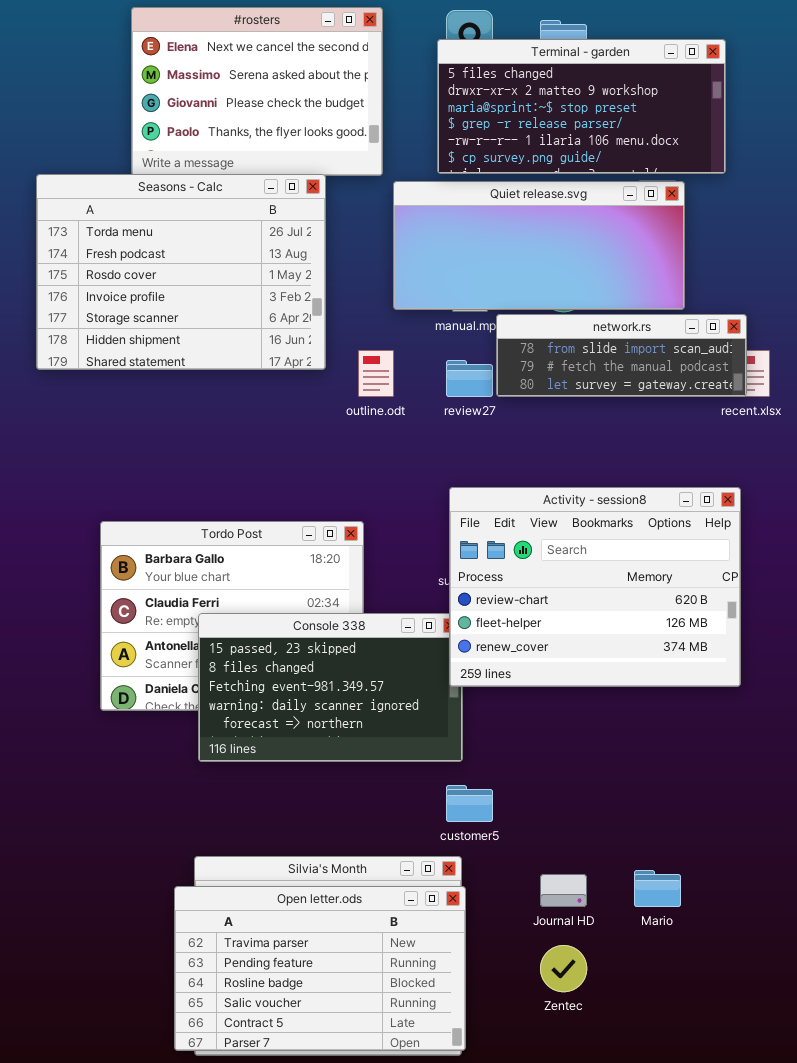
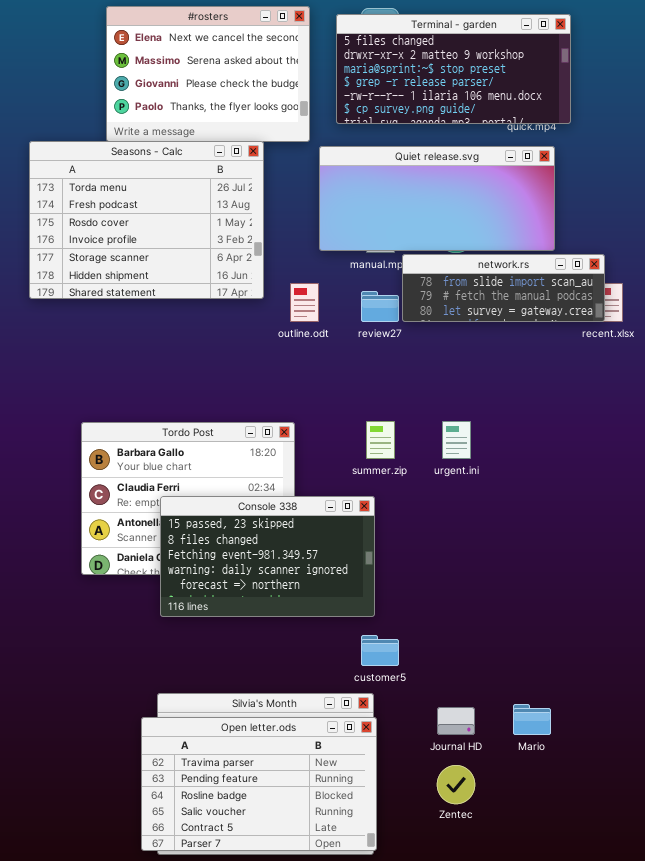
Terminal - garden: [437,39,726,174] -> [336,14,571,124], moved
Activity - session8: [449,487,741,687] -> none, closed

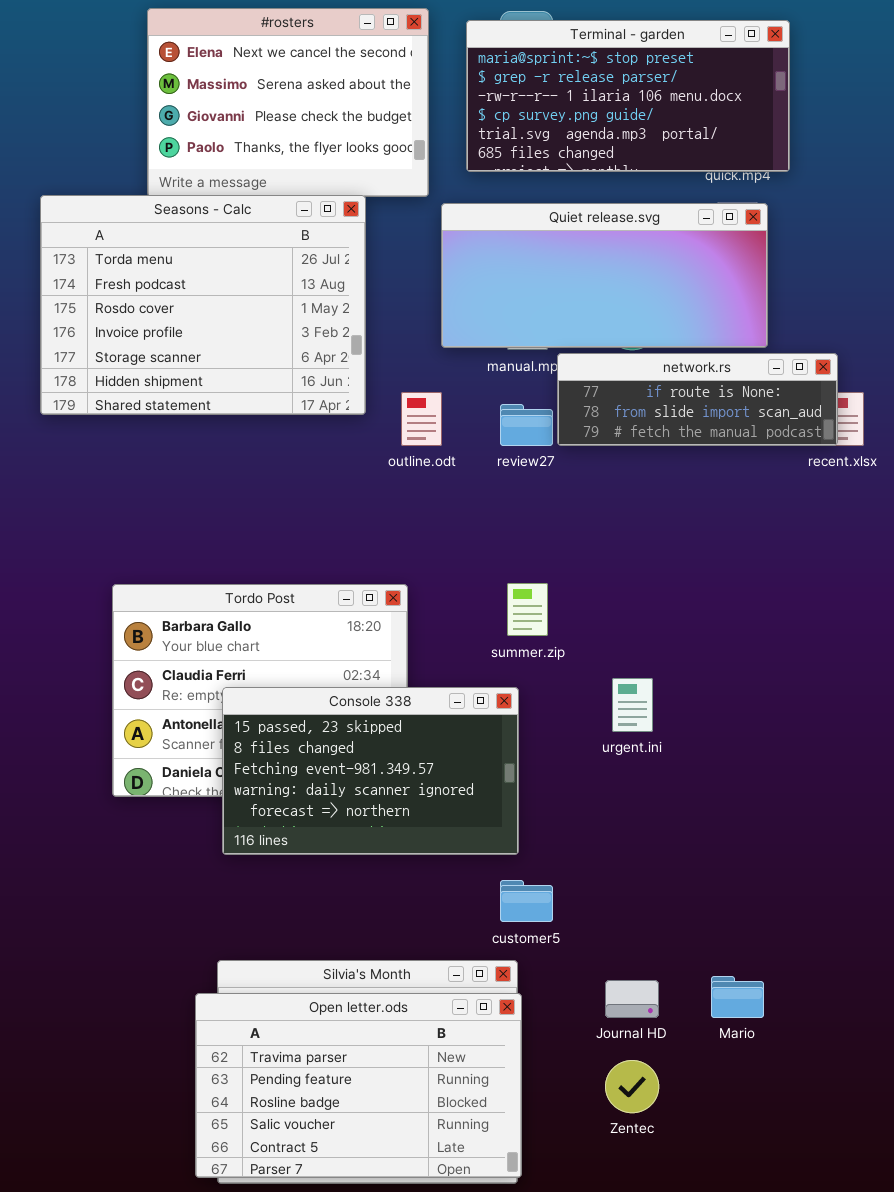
Terminal - garden: [336,14,571,124] -> [466,20,790,172], scrolled down 2 rows
network.rs: [402,254,605,322] -> [557,353,838,446], scrolled up 1 row
urgent.ini: [442,421,471,459] -> [612,678,653,732], moved

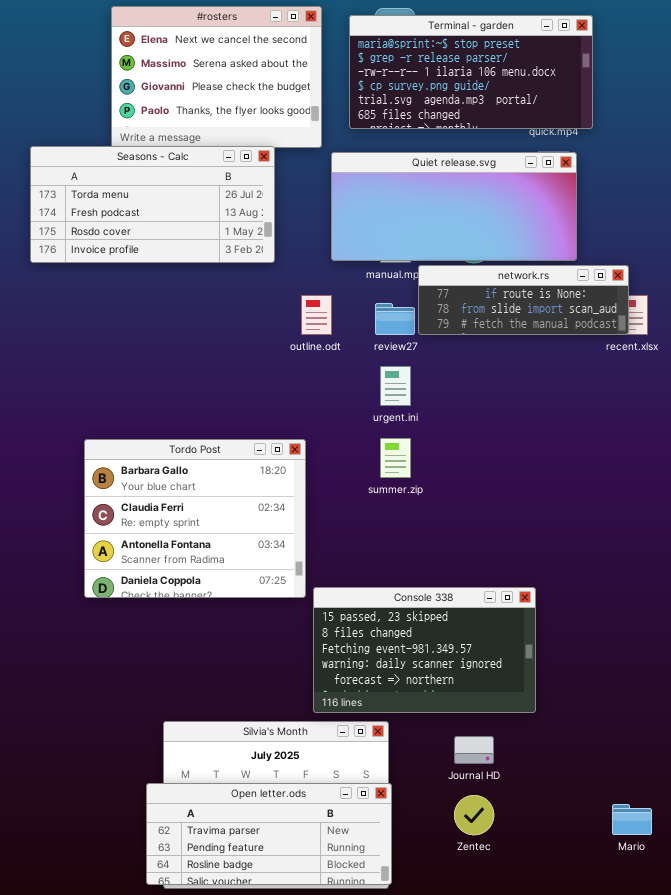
Seasons - Calc: [40,195,366,415] -> [30,146,275,263], resized
urgent.ini: [612,678,653,732] -> [380,366,411,406], moved
Console 338: [222,687,519,855] -> [313,587,536,713], moved
Mario: [711,976,764,1018] -> [612,804,652,835], moved
Open letter.ods: [195,993,522,1178] -> [146,783,392,885], resized

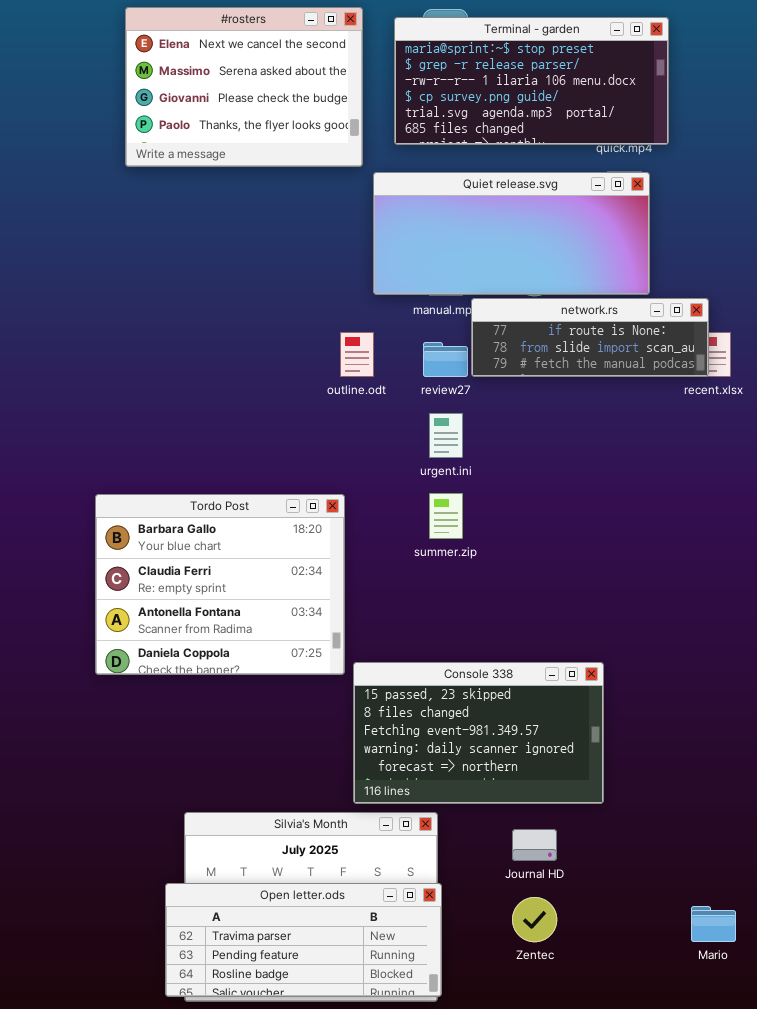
Seasons - Calc: [30,146,275,263] -> none, closed

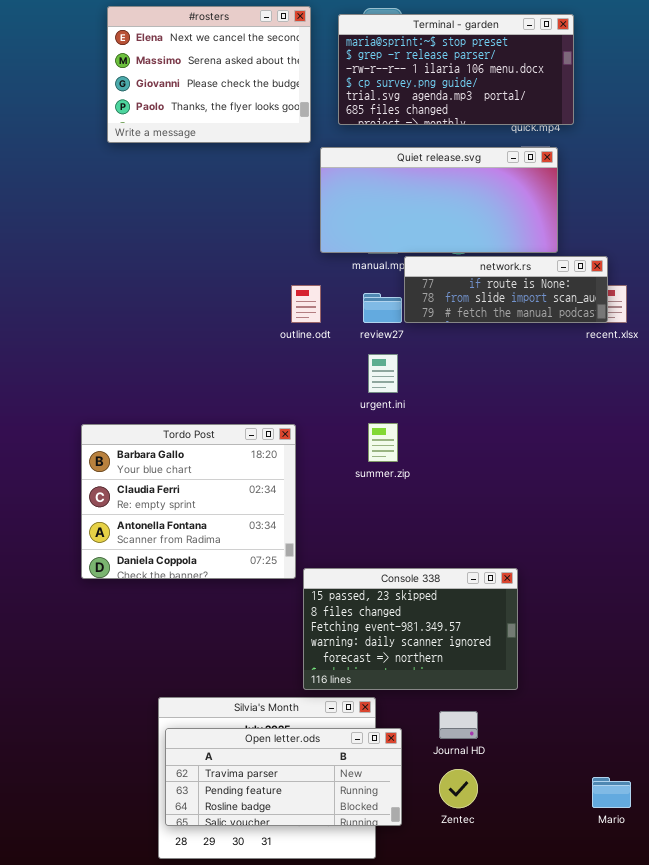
Open letter.ods: [165,883,442,997] -> [165,728,402,826], moved

